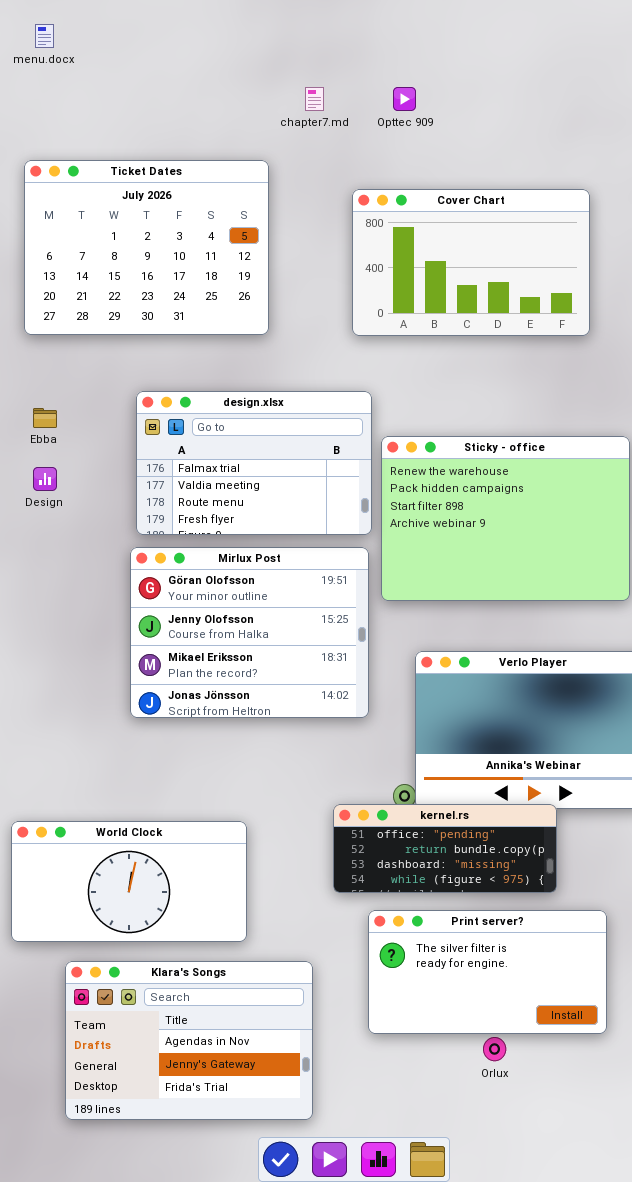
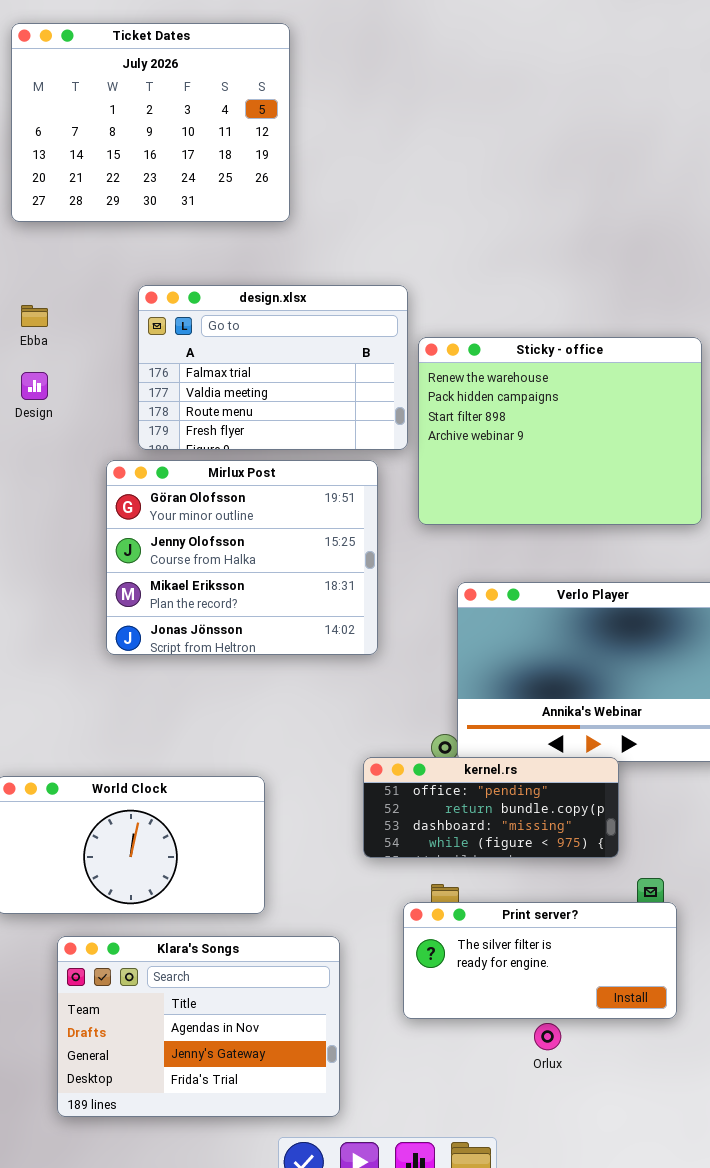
Cover Chart: [352,189,590,336] -> none, closed
Mirlux Post: [130,547,369,718] -> [106,460,378,655], moved
Print server?: [368,910,607,1034] -> [403,902,677,1019], resized

